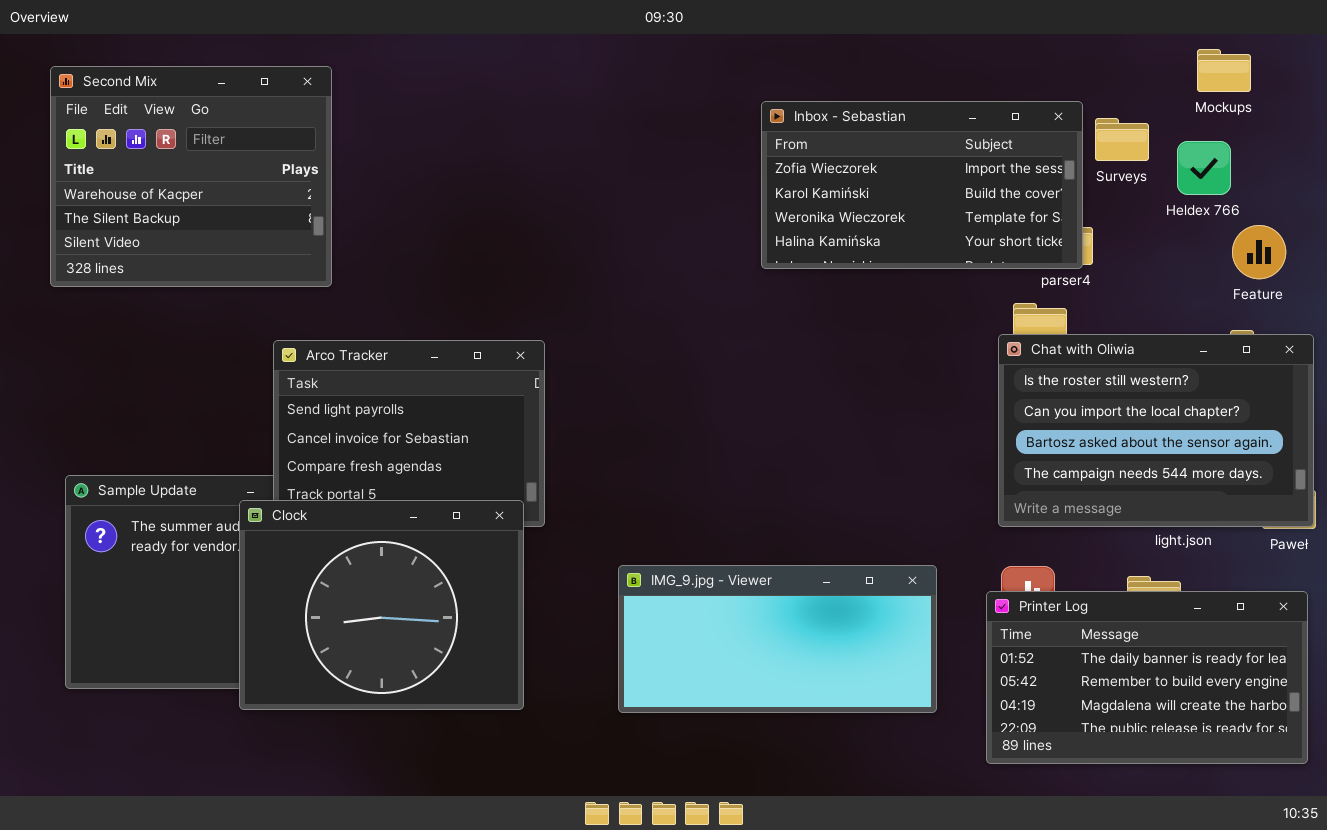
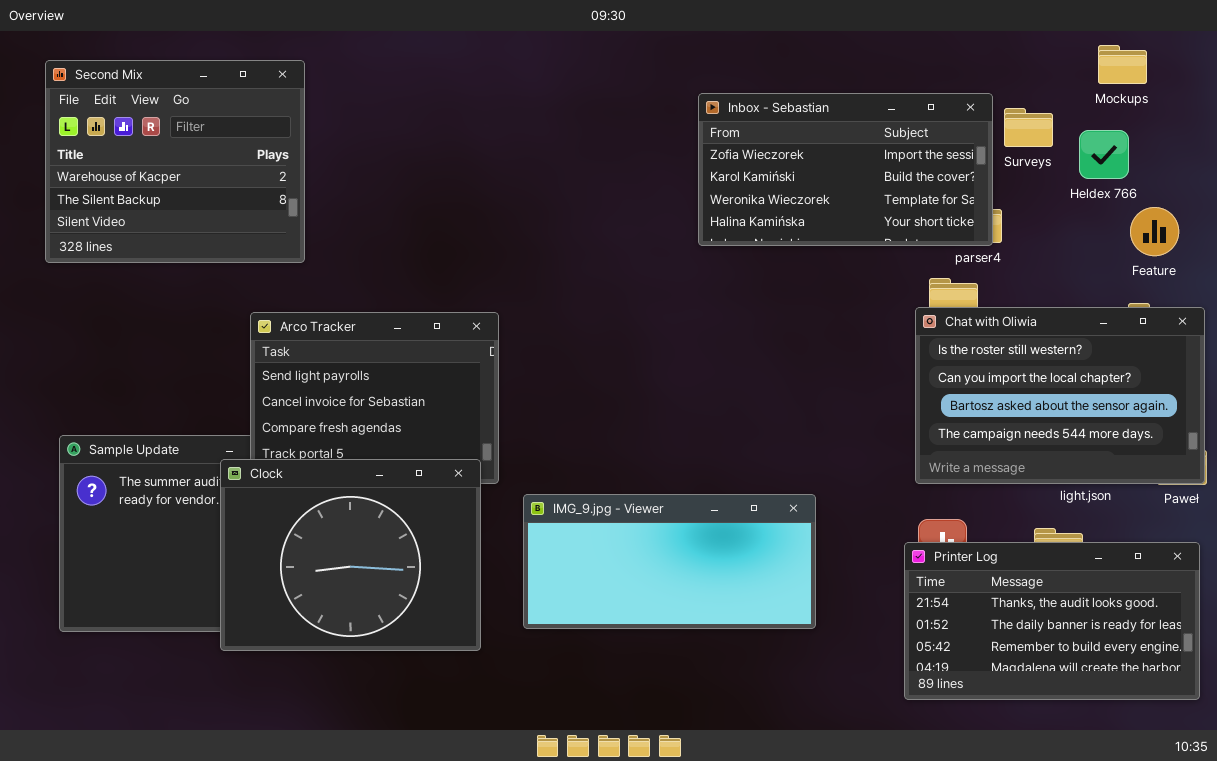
IMG_9.jpg - Viewer: [618,565,937,713] -> [523,494,816,629], moved
Printer Log: [986,591,1308,764] -> [904,542,1200,700], scrolled up 1 row

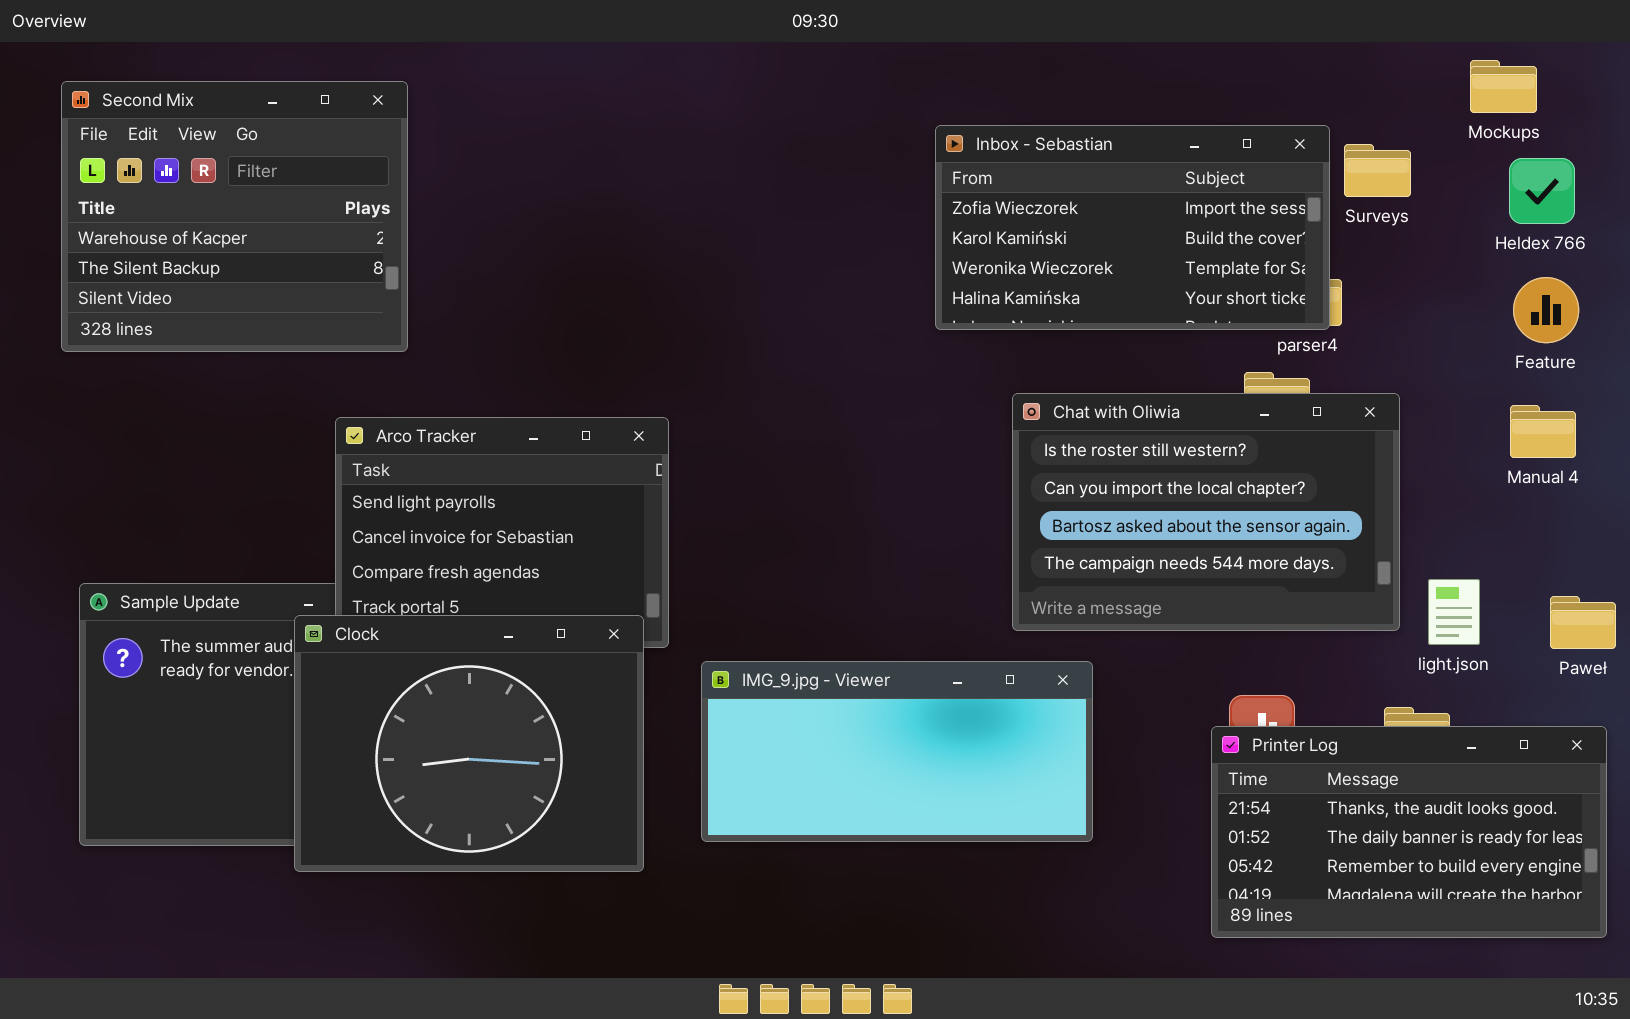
Heldex 766: [1079,130,1129,179] -> [1509,158,1575,224], moved
Chat with Oliwia: [915,307,1205,484] -> [1012,393,1400,631], moved

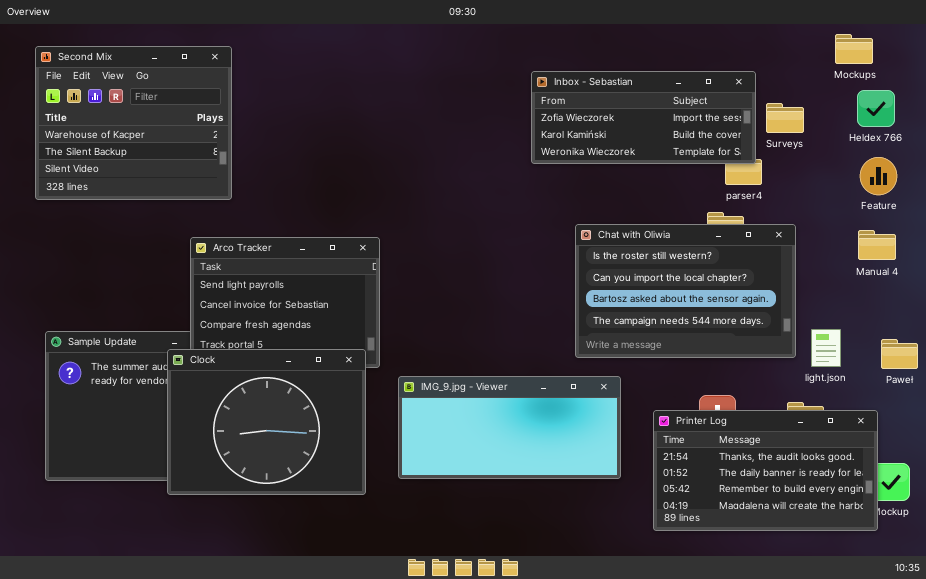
Inbox - Sebastian: [935,125,1330,330] -> [531,71,756,164], resized
Surveys: [1344,144,1411,197] -> [766,103,804,133], moved
Printer Log: [1211,726,1607,938] -> [653,410,878,531], moved

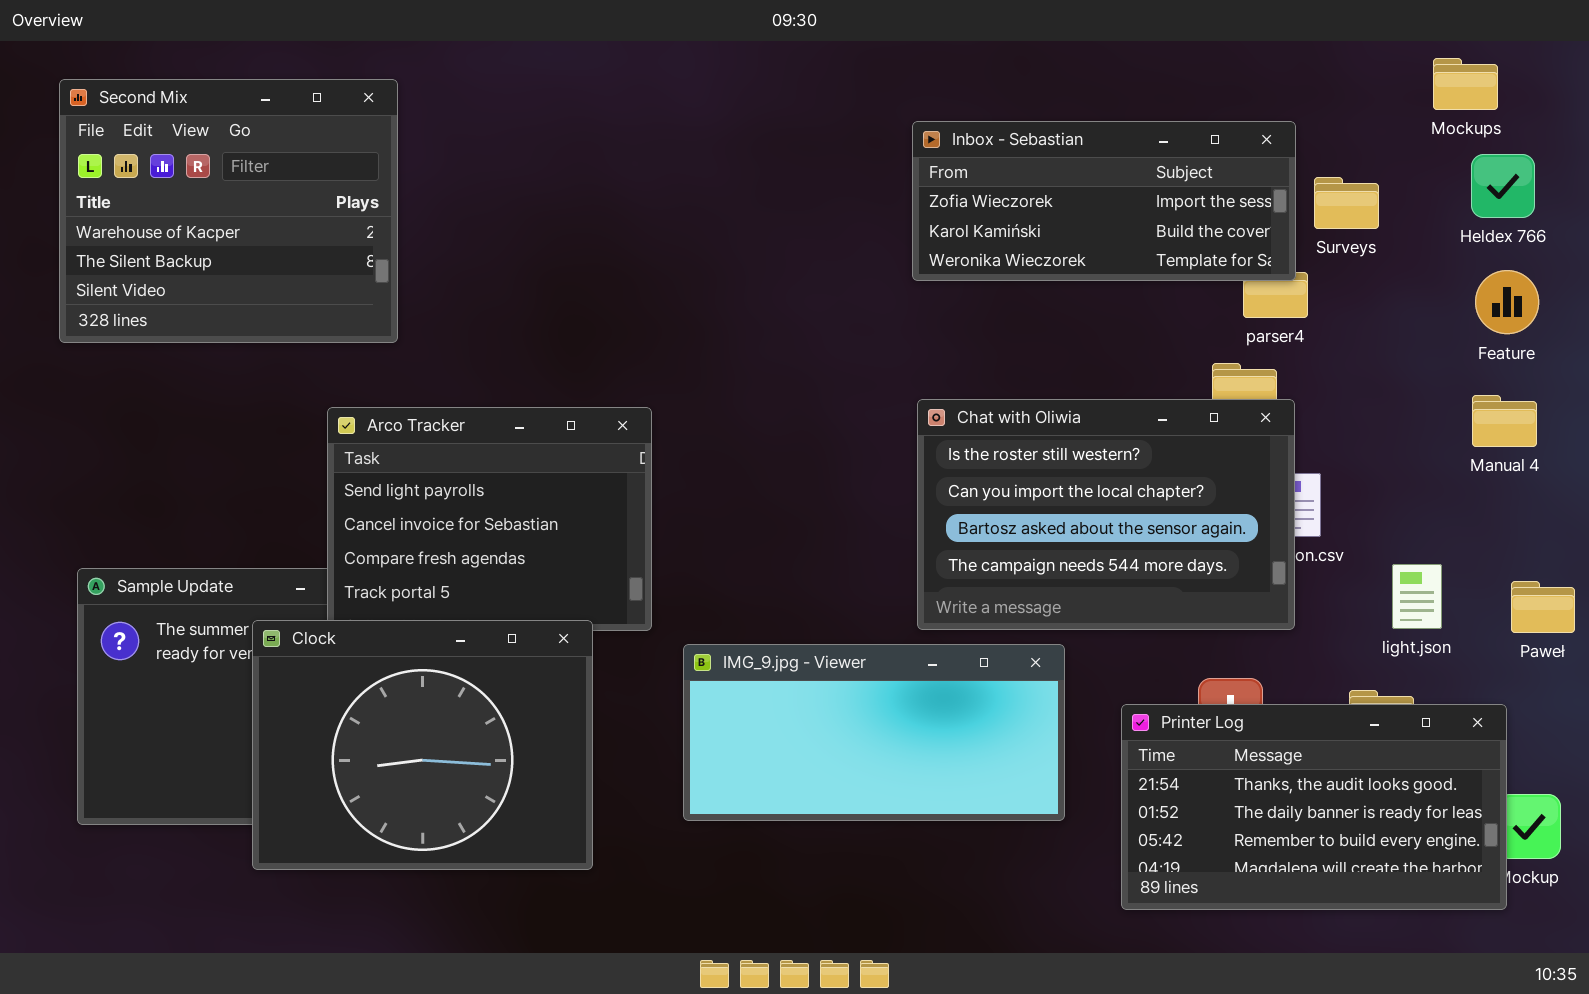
Chat with Oliwia: [575,224,796,358] -> [917,399,1295,630], moved
Clock: [167,349,366,495] -> [252,620,593,870], moved

